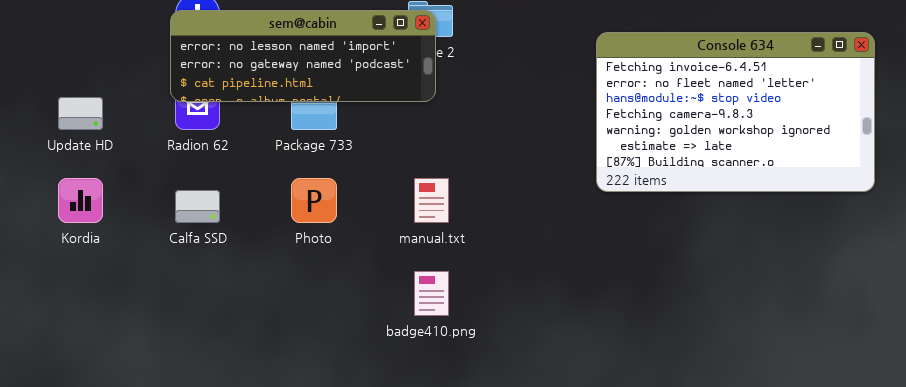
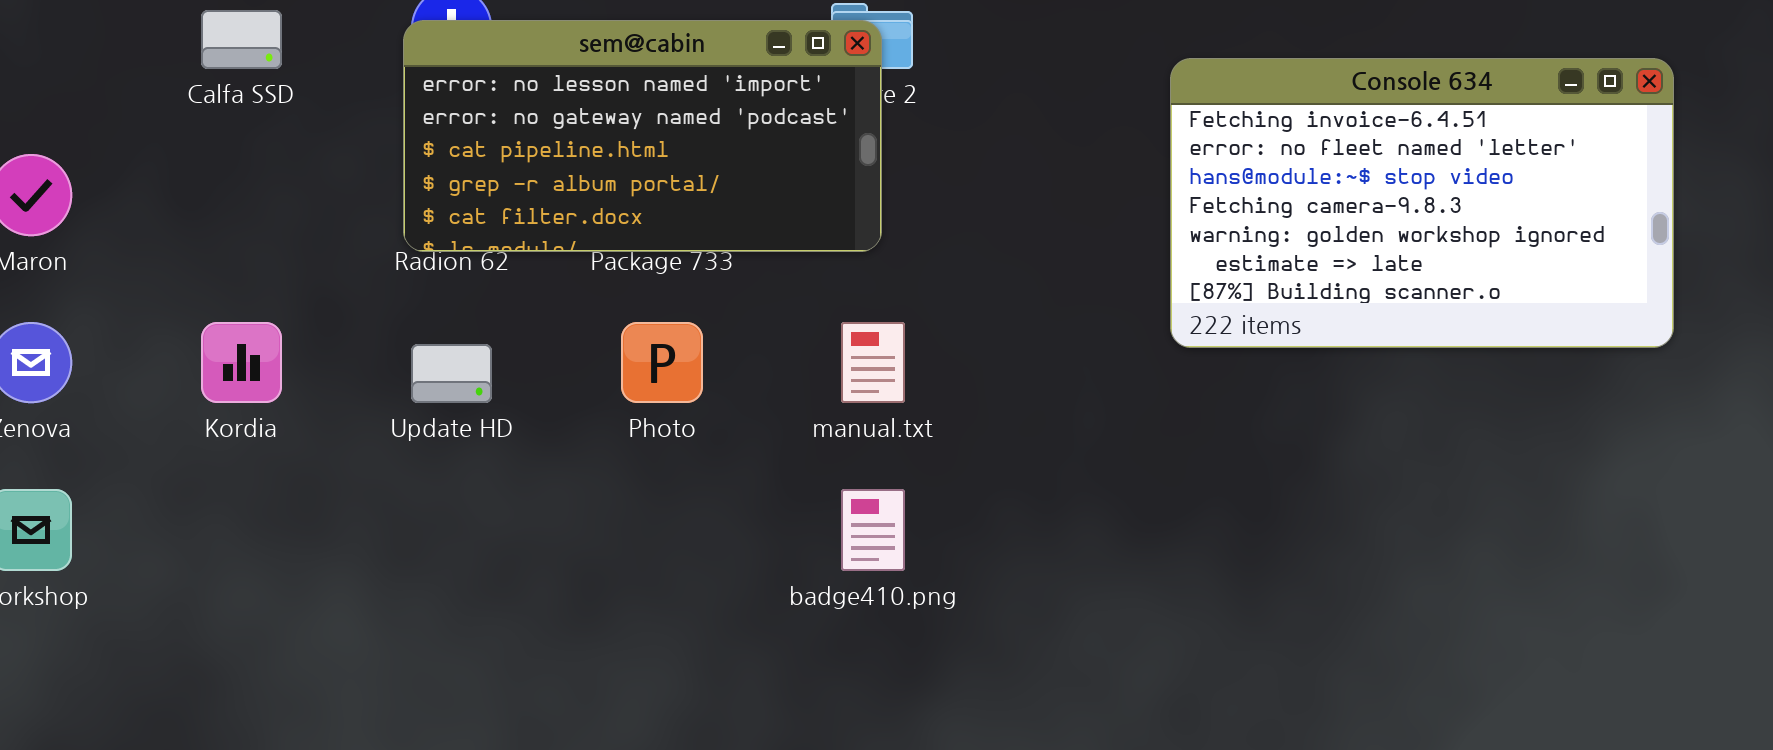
sem@cabin: [170,10,436,102] -> [403,20,882,252], resized
Update HD: [58,97,103,130] -> [411,344,492,403], moved
Calfa SSD: [175,190,220,223] -> [201,10,282,69], moved

